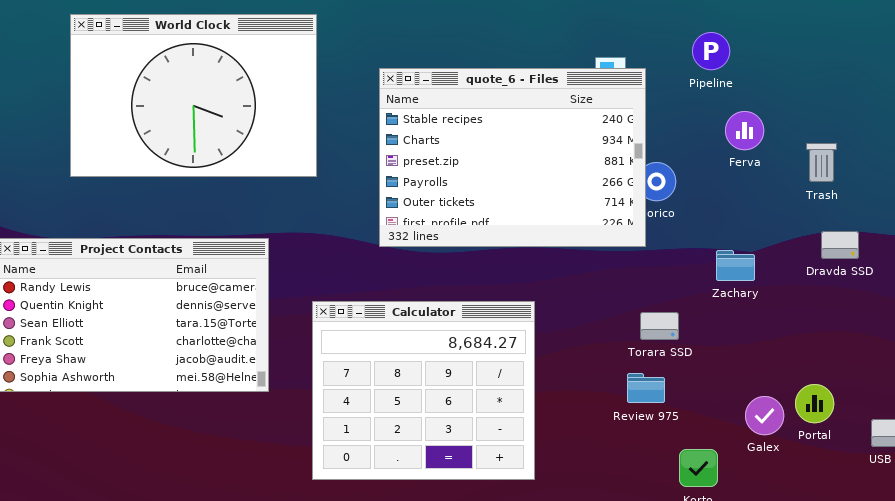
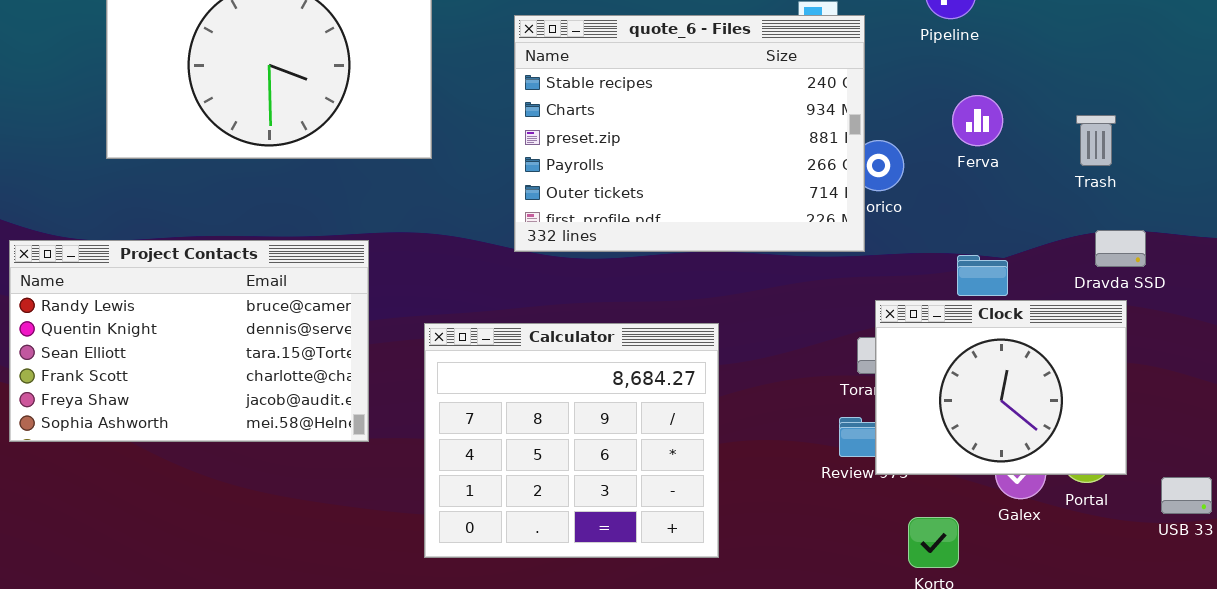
Ferva: [725,111,764,150] -> [952,95,1003,146], moved
Clock: none -> [875,300,1127,475], opened

